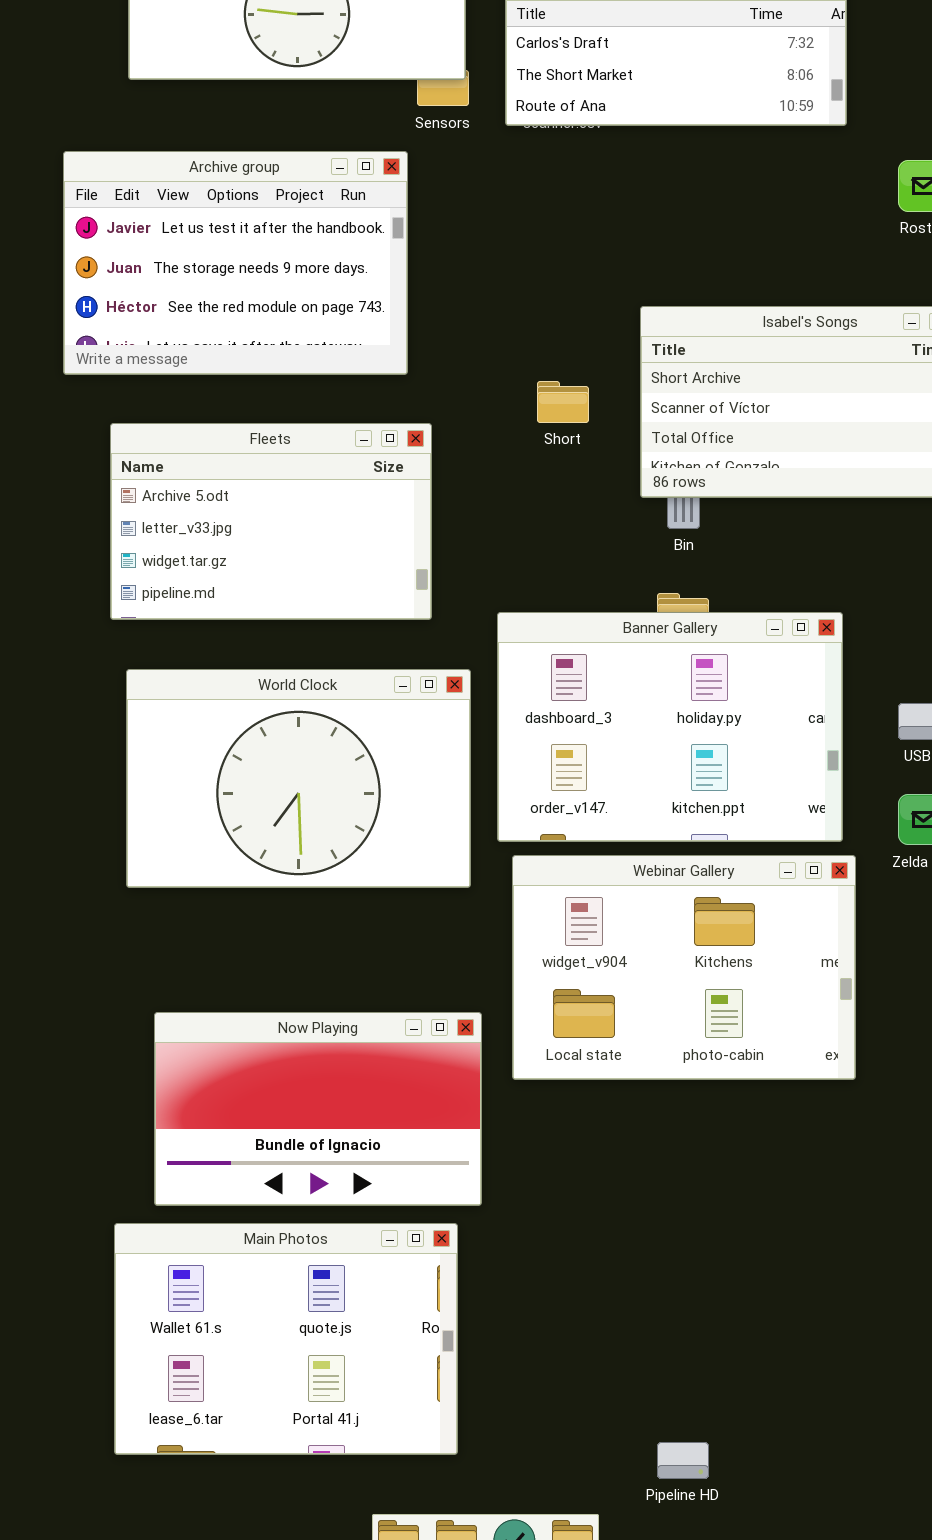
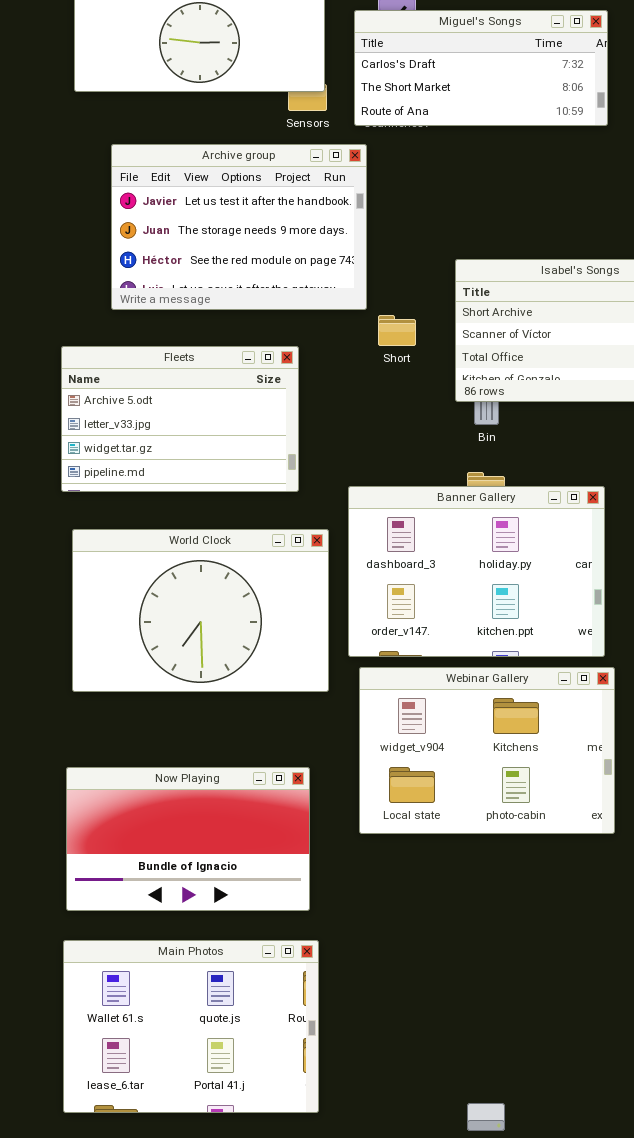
Archive group: [63,151,408,375] -> [111,144,367,310], moved
Now Playing: [154,1012,482,1206] -> [66,767,310,911], moved

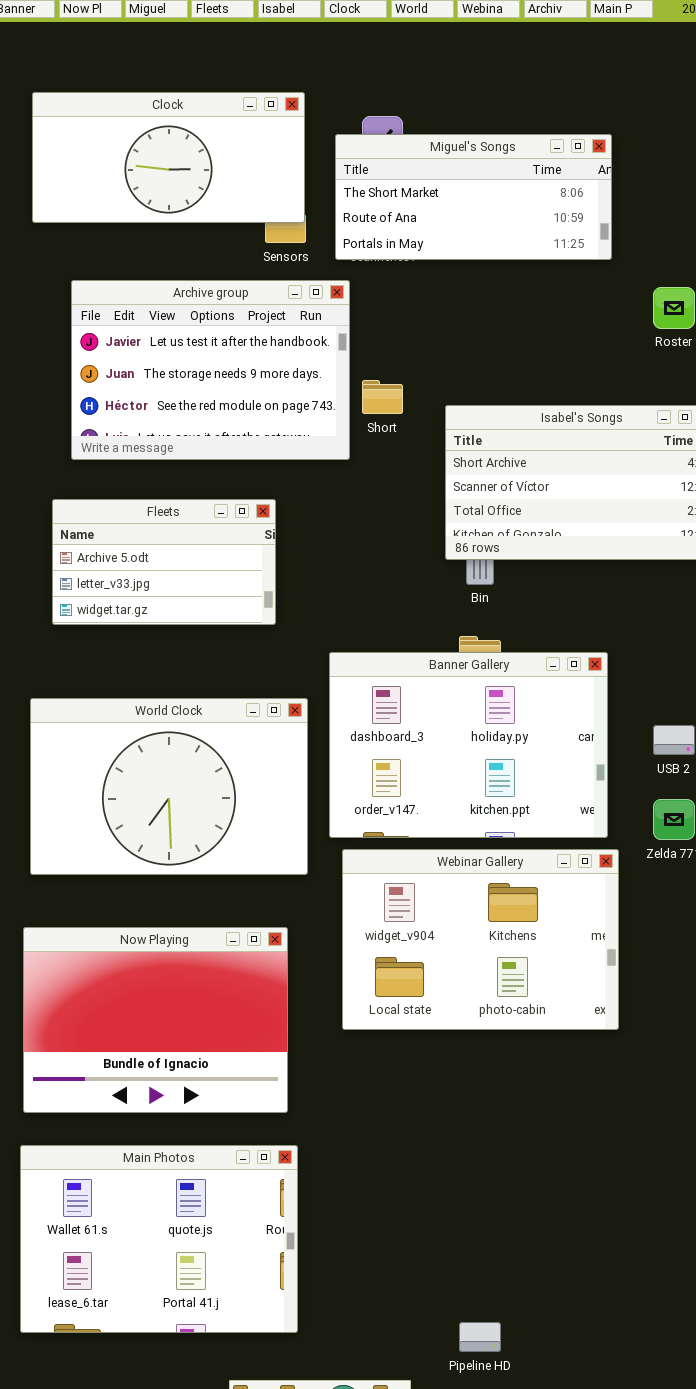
Miguel's Songs: [354,10,608,126] -> [335,134,612,260], scrolled down 1 row
Short: [378,315,416,346] -> [362,380,403,414], moved
Fleets: [61,346,299,492] -> [52,499,276,625], resized
Now Playing: [66,767,310,911] -> [23,927,288,1113], resized

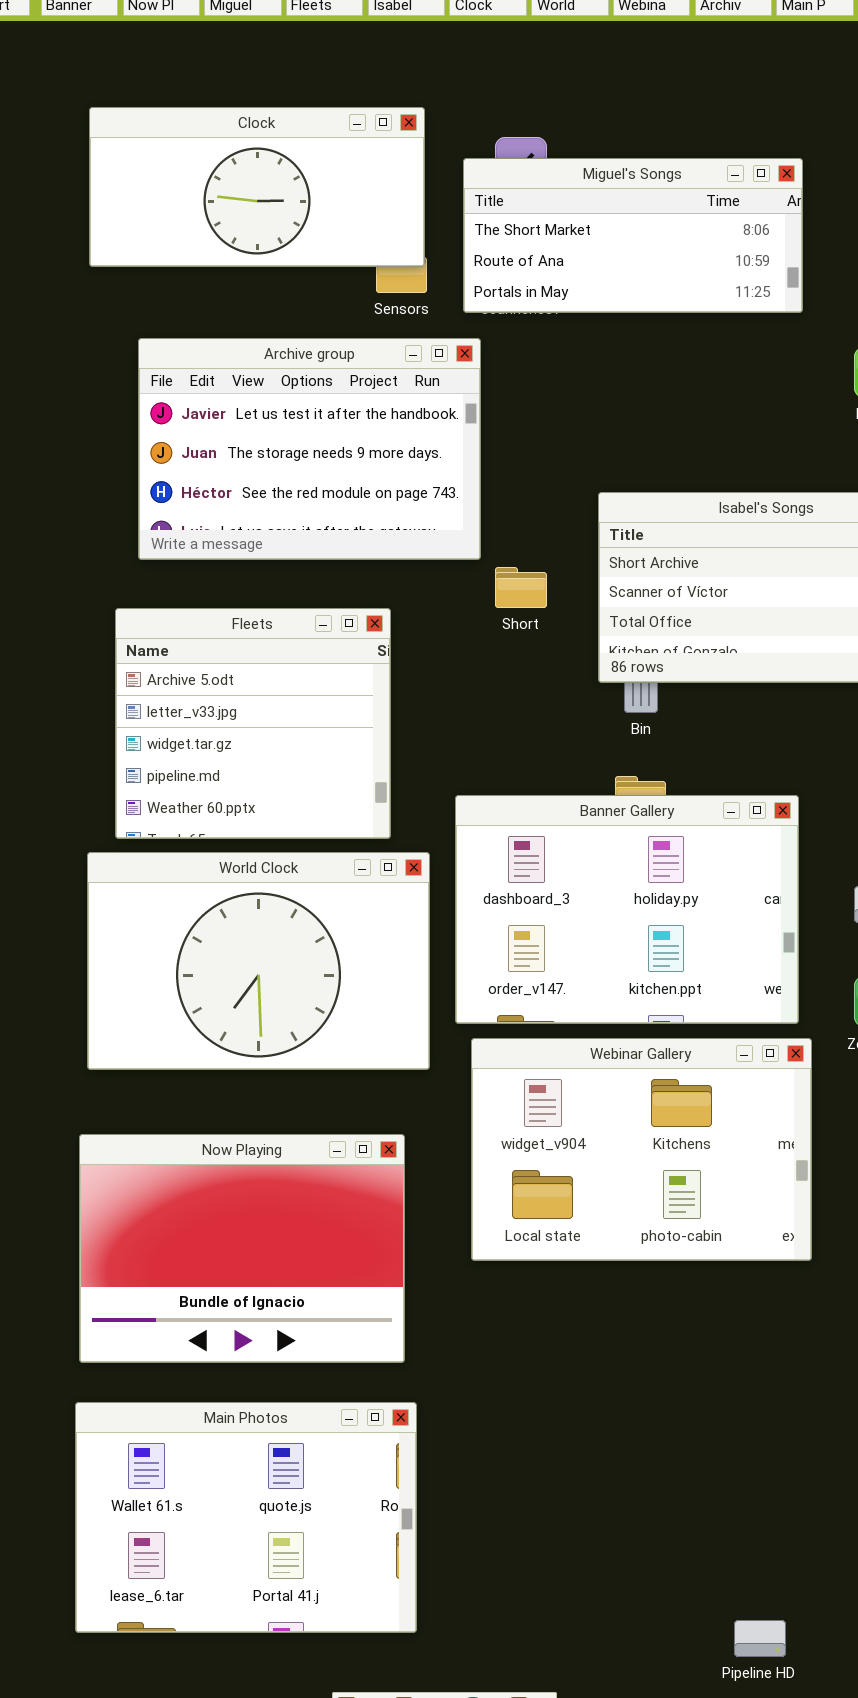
Short: [362,380,403,414] -> [495,567,547,608], moved
Fleets: [52,499,276,625] -> [115,608,391,839], resized
Pipeline HD: [459,1322,501,1352] -> [734,1620,786,1657], moved

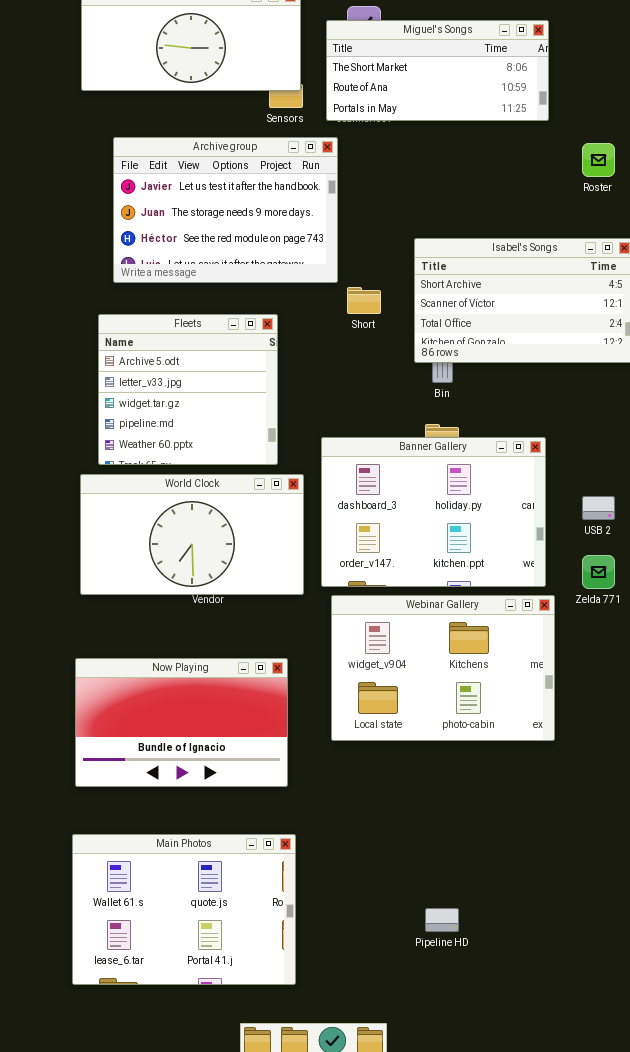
World Clock: [87,852,430,1070] -> [80,474,304,595], resized
Now Playing: [79,1134,405,1363] -> [75,658,288,787], resized
Pipeline HD: [734,1620,786,1657] -> [425,908,459,932], moved

